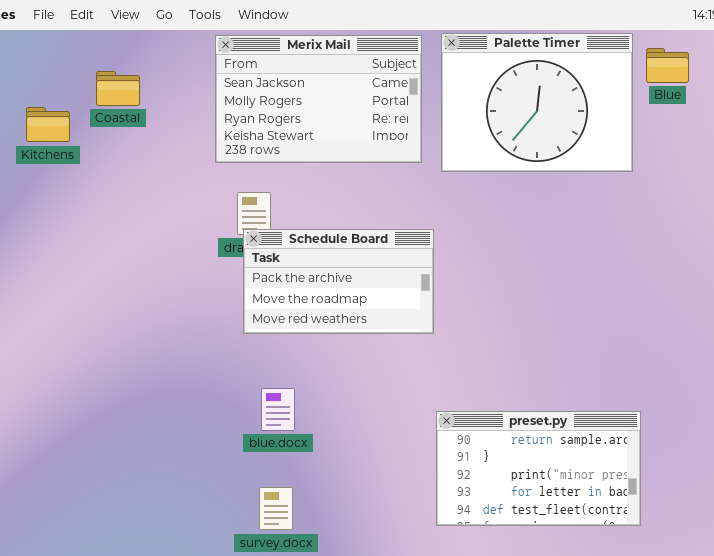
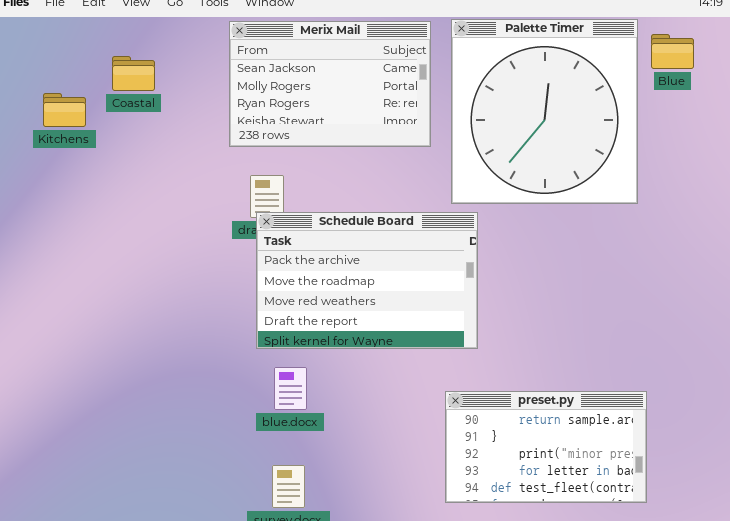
Palette Timer: [441,33,633,172] -> [451,19,638,204], resized
Schedule Board: [243,229,434,334] -> [256,212,478,349], resized

